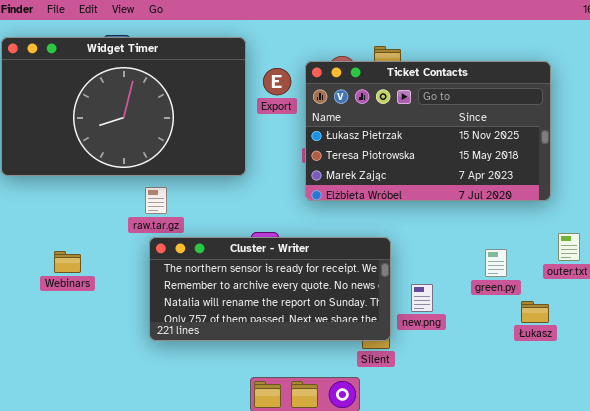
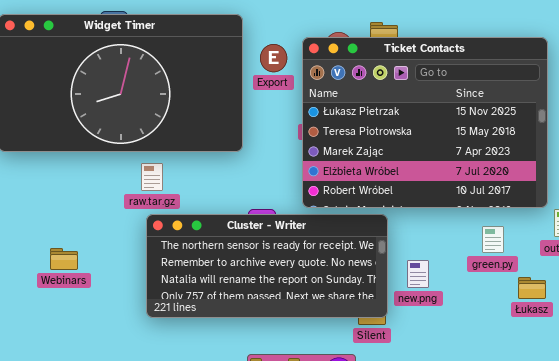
Ticket Contacts: [305,61,551,201] -> [302,37,548,208], resized
Webinars: [54,251,81,273] -> [50,248,78,270], moved

